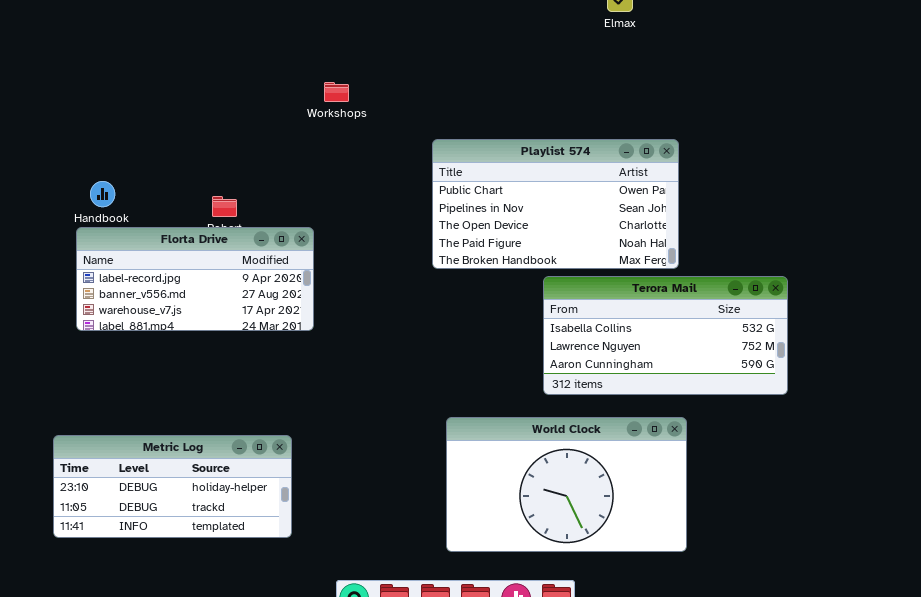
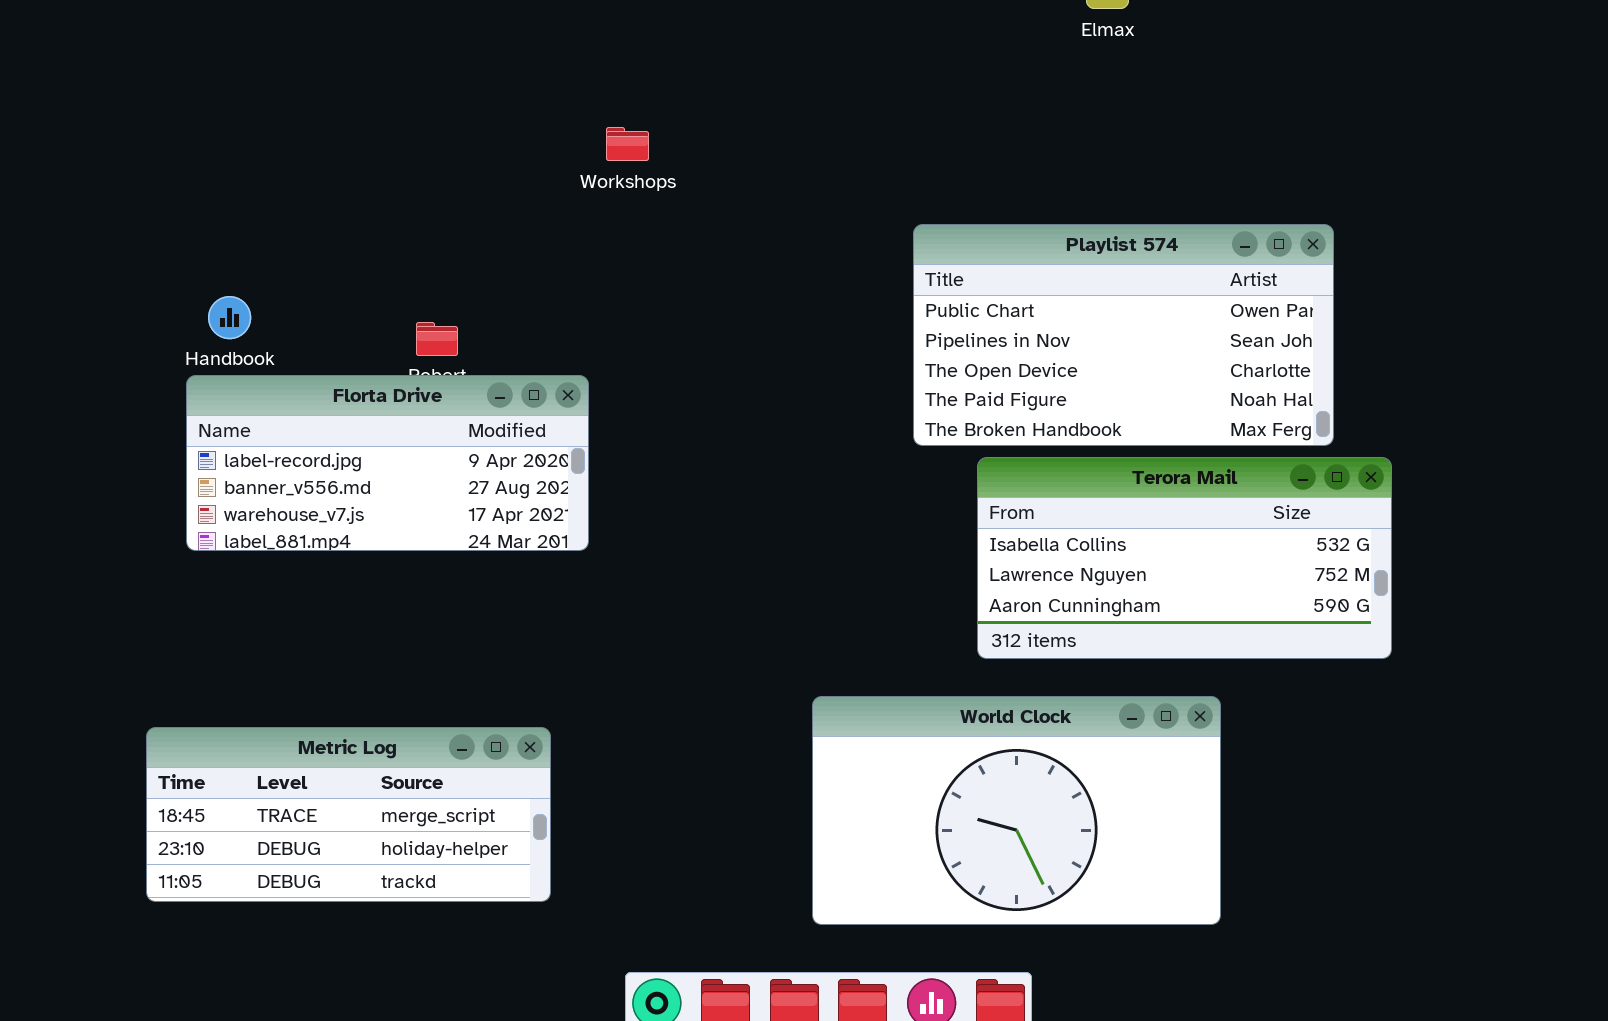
Playlist 574: [432,139,679,269] -> [913,224,1334,446], moved
Metric Log: [53,435,292,538] -> [146,727,551,902], scrolled up 1 row

